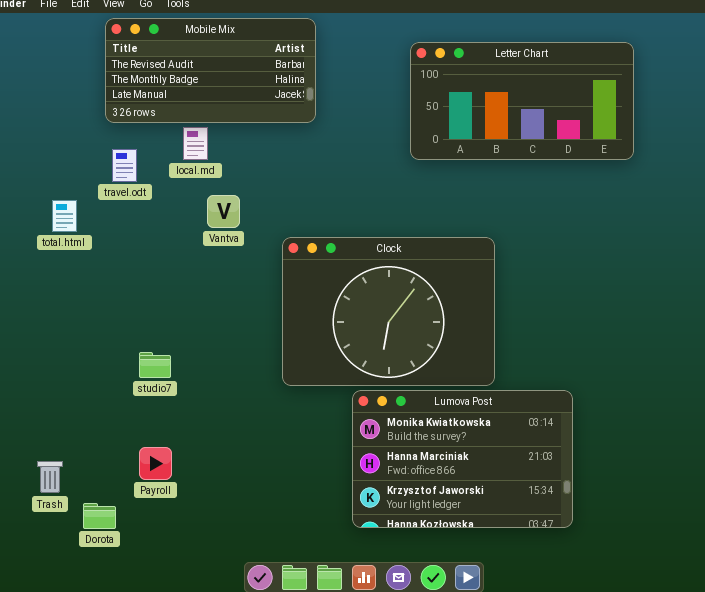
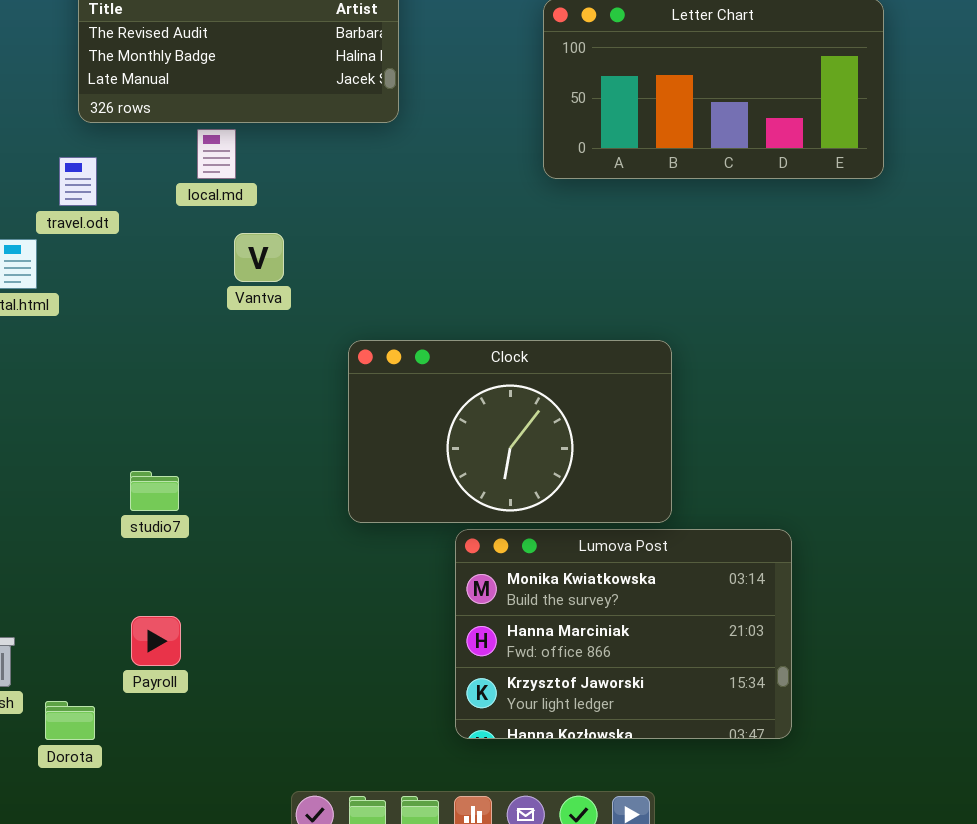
travel.odt: [112,149,137,182] -> [59,157,97,206], moved
Clock: [282,237,495,386] -> [348,340,672,523], resized

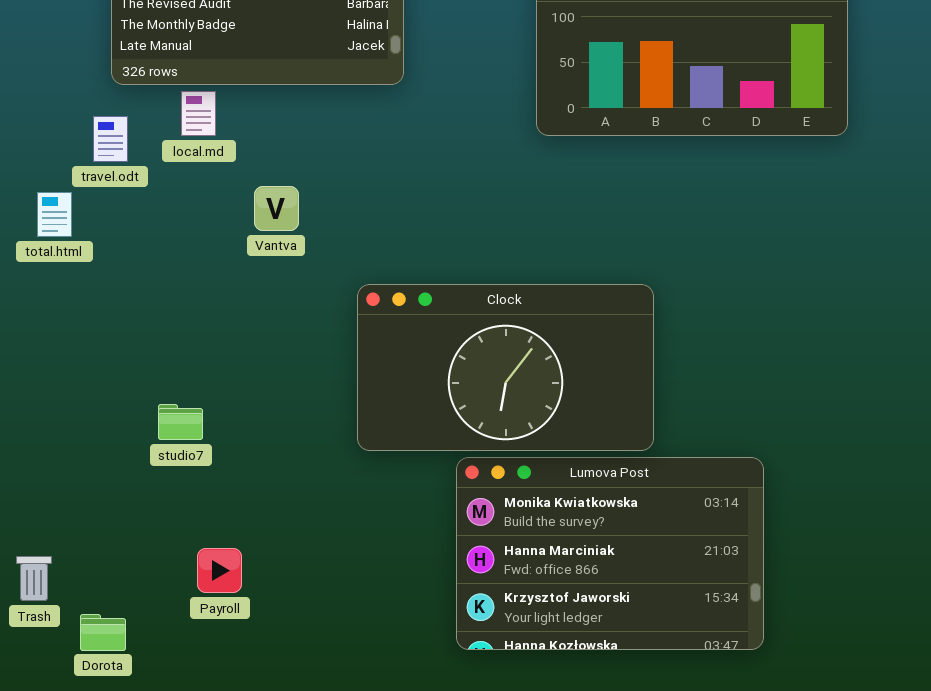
local.md: [197,129,236,179] -> [181,91,216,136], moved
Payroll: [131,616,181,666] -> [197,548,242,593], moved

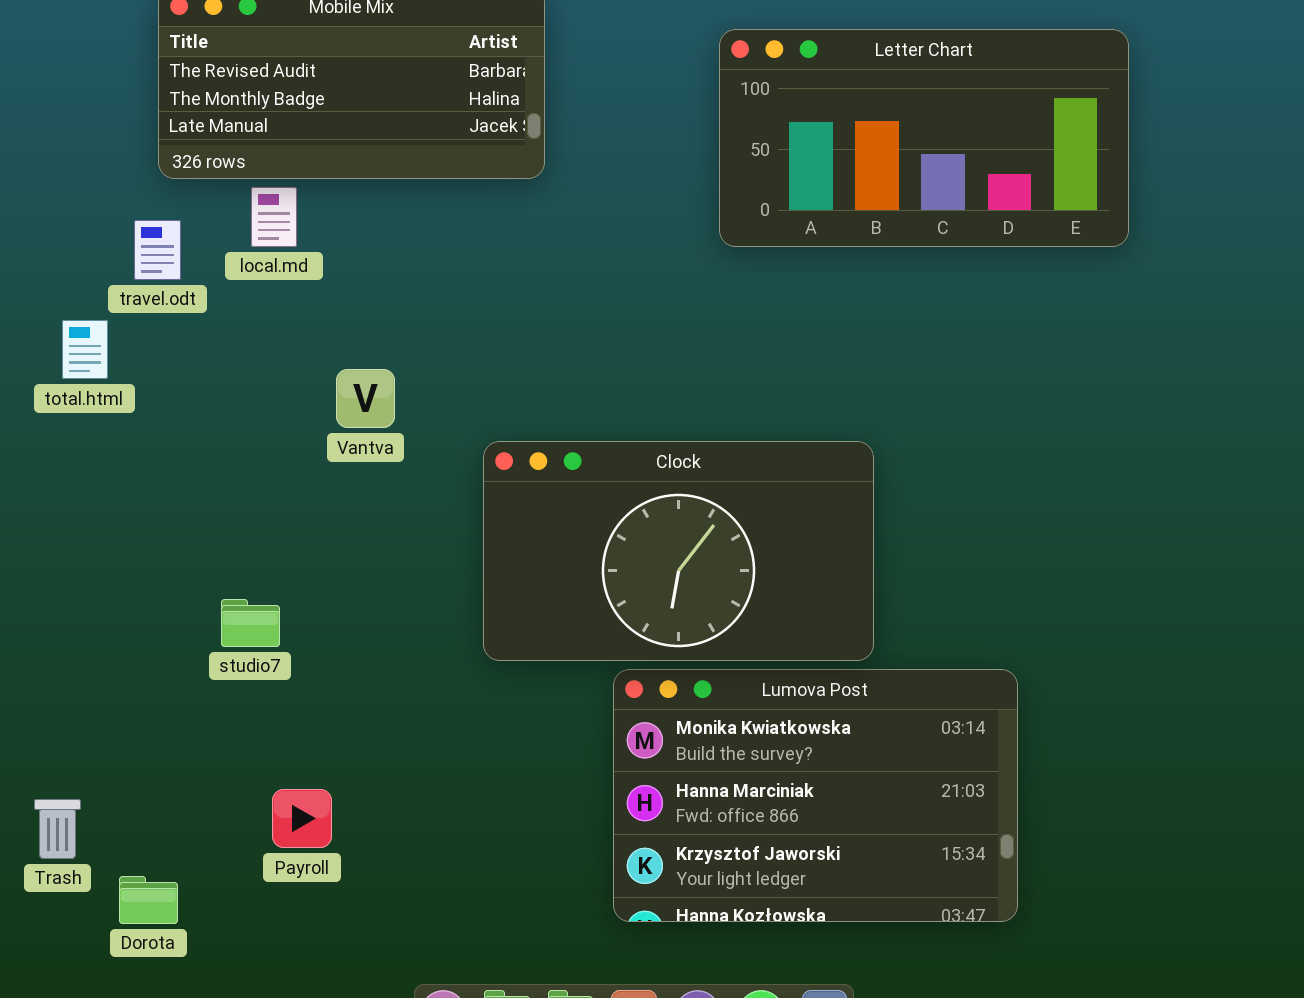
Vantva: [254,186,299,231] -> [336,369,395,428], moved

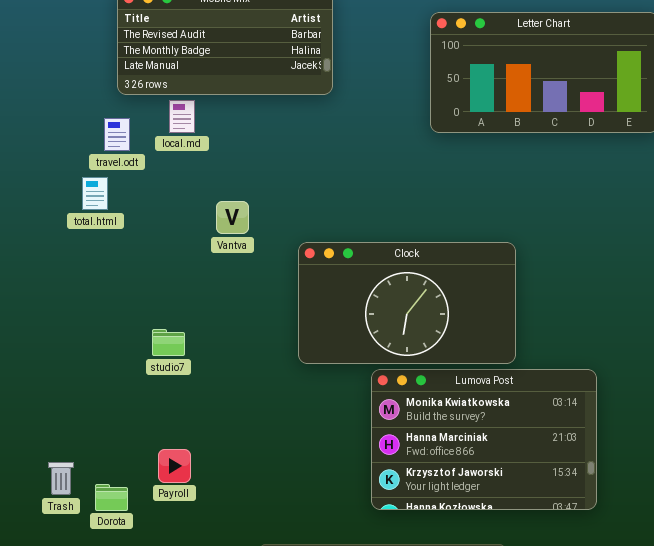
total.html: [62,320,108,379] -> [82,177,108,210], moved
Payroll: [272,789,332,848] -> [158,449,191,483], moved
Trash: [34,799,81,859] -> [48,462,74,495], moved

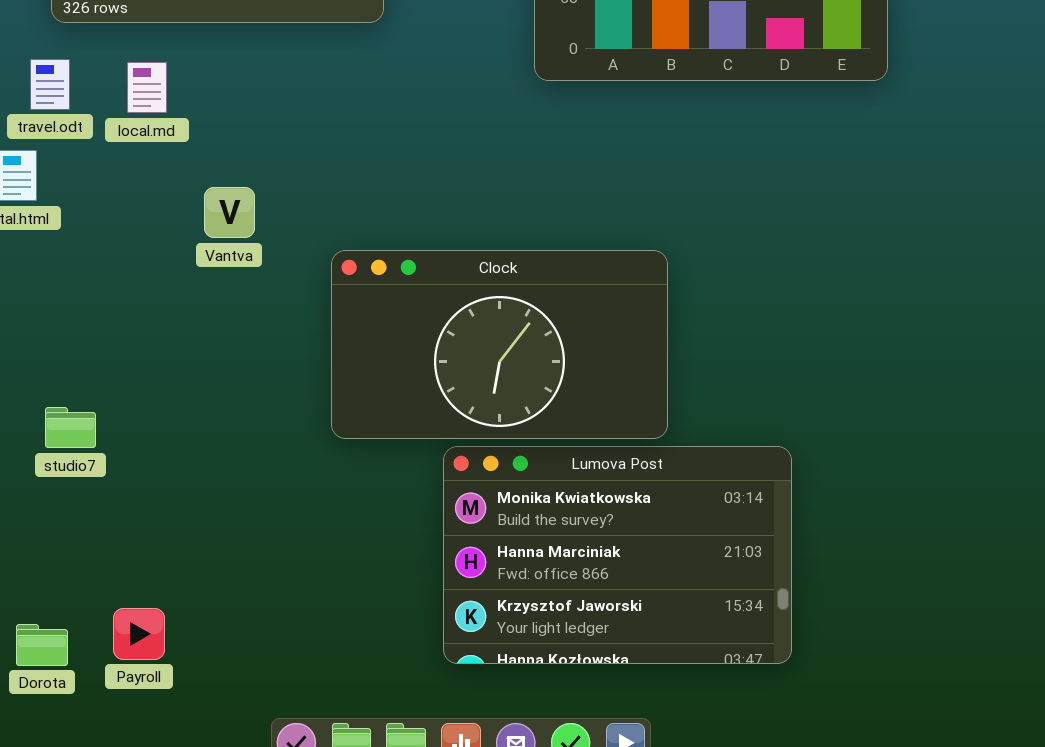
local.md: [169,100,195,133] -> [127,62,167,113], moved
studio7: [152,329,185,356] -> [45,407,96,448], moved
Payroll: [158,449,191,483] -> [113,608,165,660], moved

